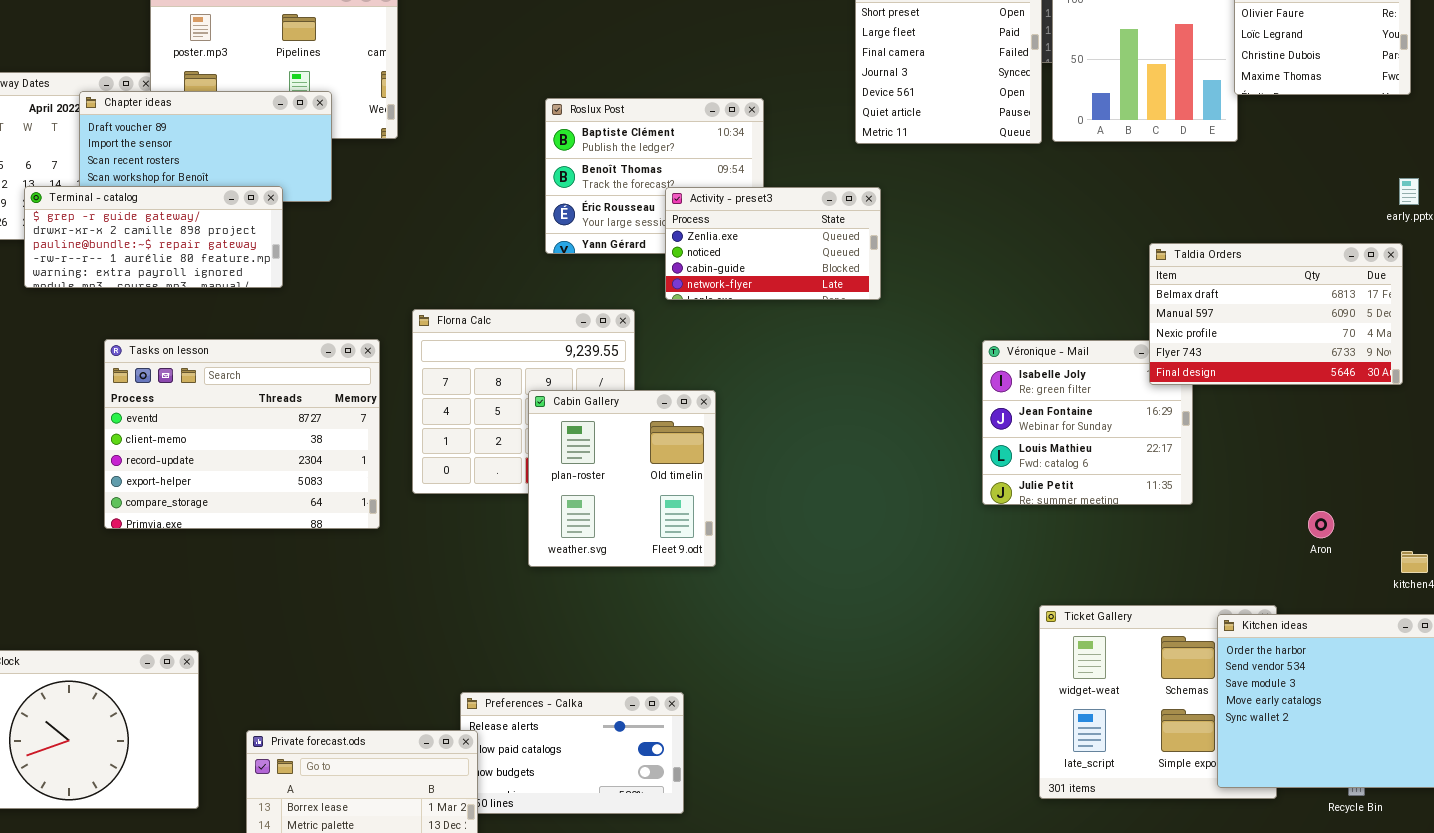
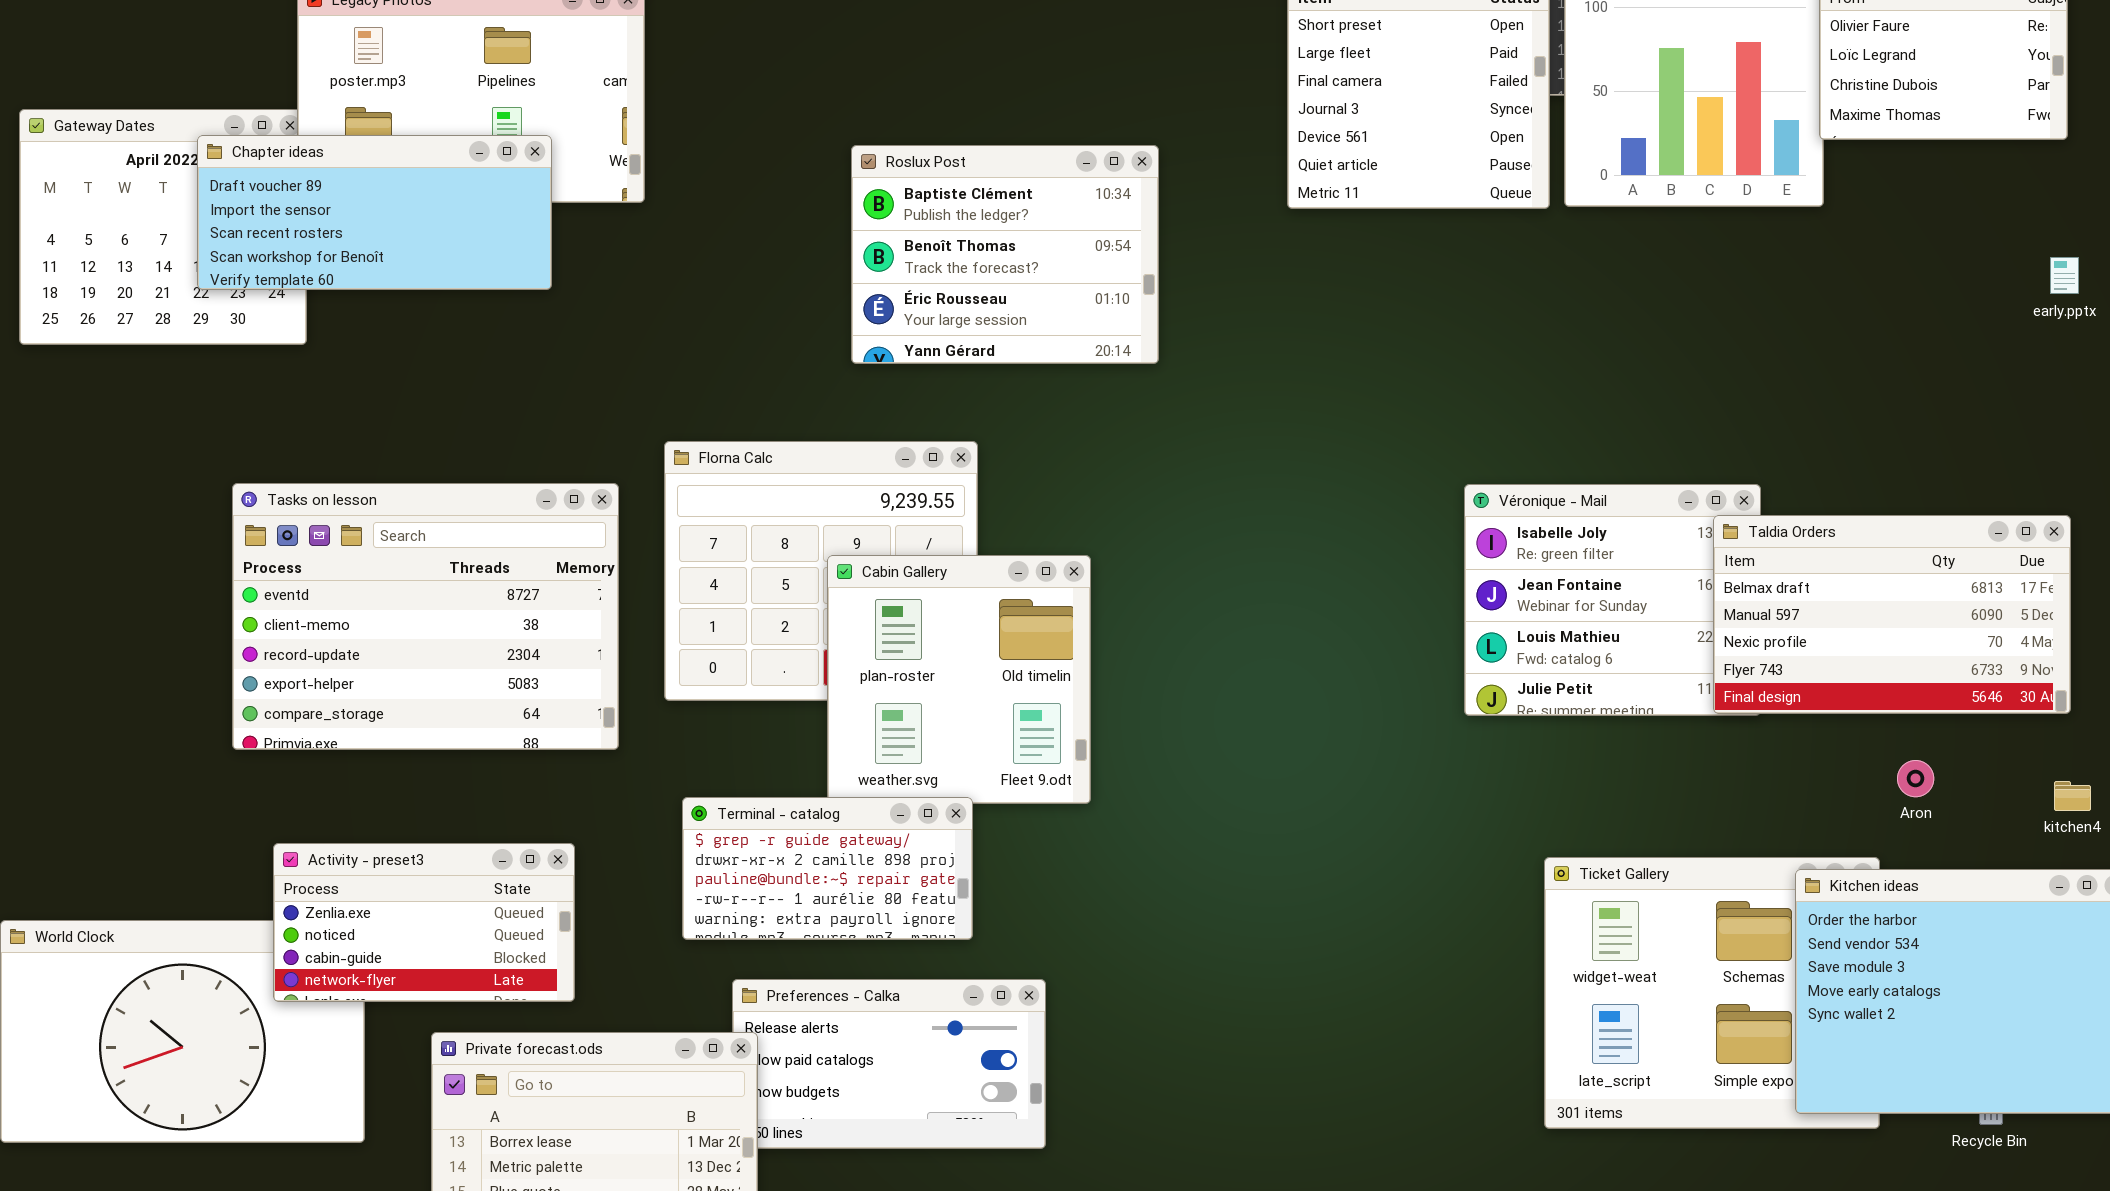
Terminal - catalog: [24,186,283,288] -> [682,797,973,940], moved, resized
Activity - preset3: [665,187,881,300] -> [273,843,575,1002], moved
Taldia Orders: [1149,243,1403,385] -> [1713,515,2071,714], moved
Aron: [1308,511,1334,538] -> [1897,760,1934,797], moved

